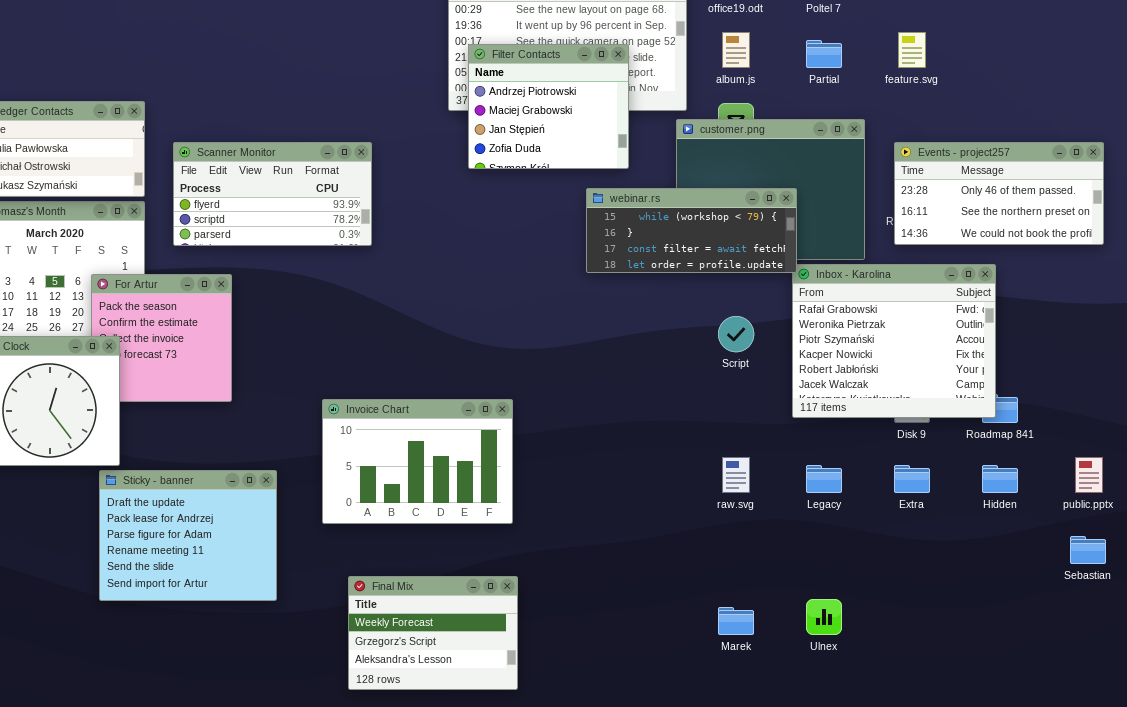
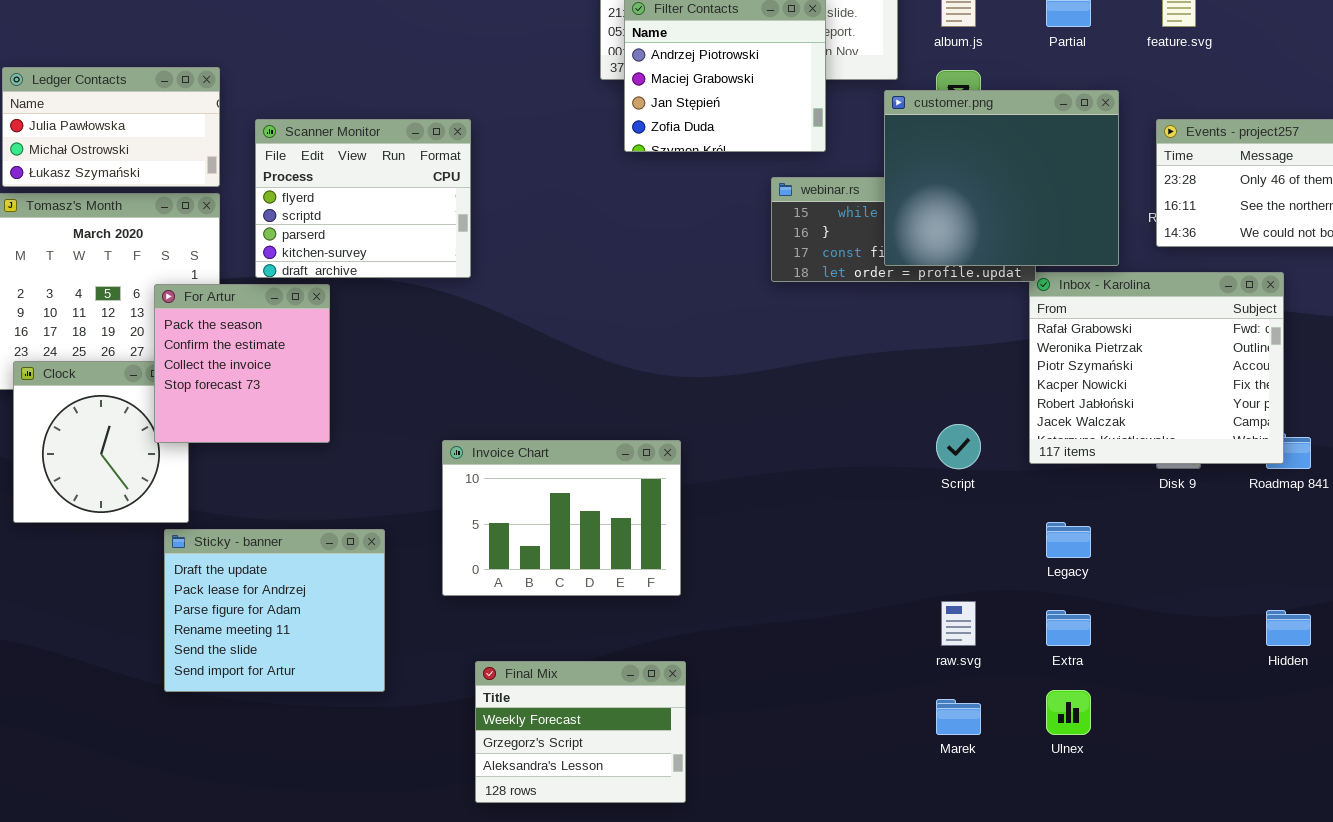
customer.png: [676,119,865,260] -> [884,90,1119,266], raised
Scanner Monitor: [173,142,372,246] -> [255,119,471,278], resized
For Artur: [91,274,232,402] -> [154,284,330,443], raised
Script: [718,316,754,352] -> [936,424,981,469], moved
raw.svg: [722,457,750,493] -> [941,601,976,646], moved
Extra: [894,465,930,493] -> [1046,610,1091,646], moved
Hidden: [982,465,1018,493] -> [1266,610,1311,646], moved

